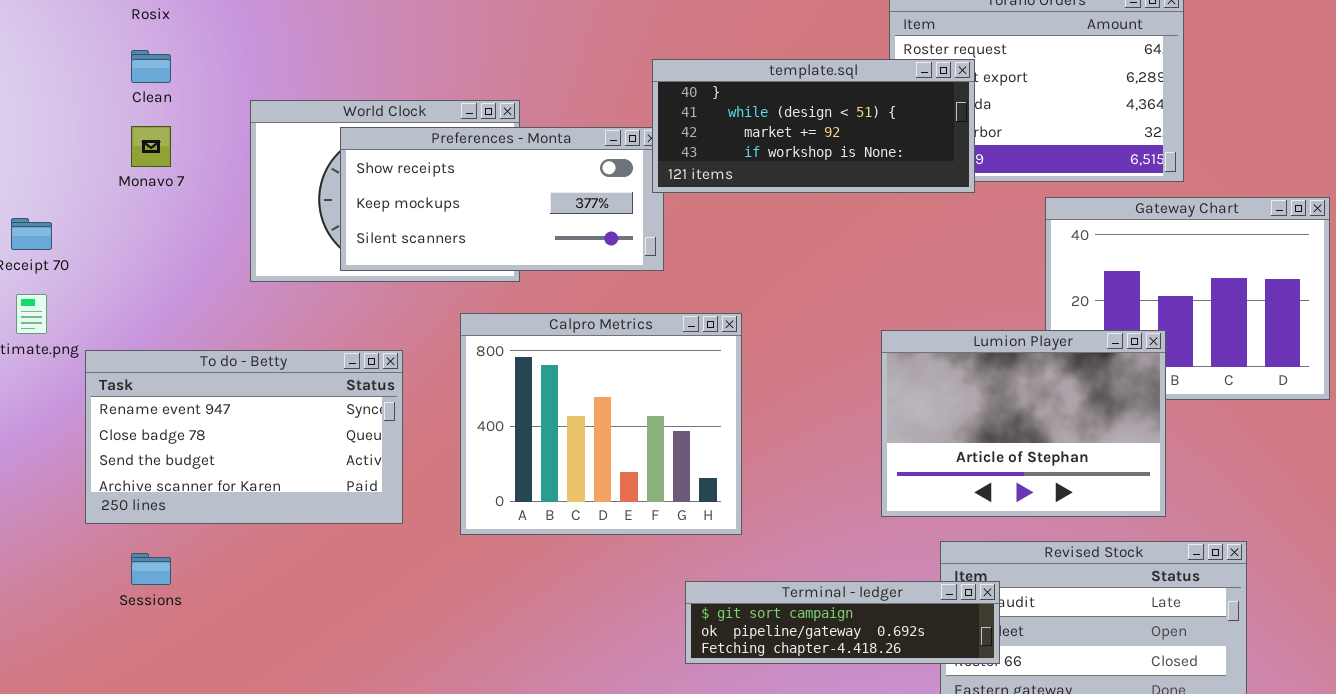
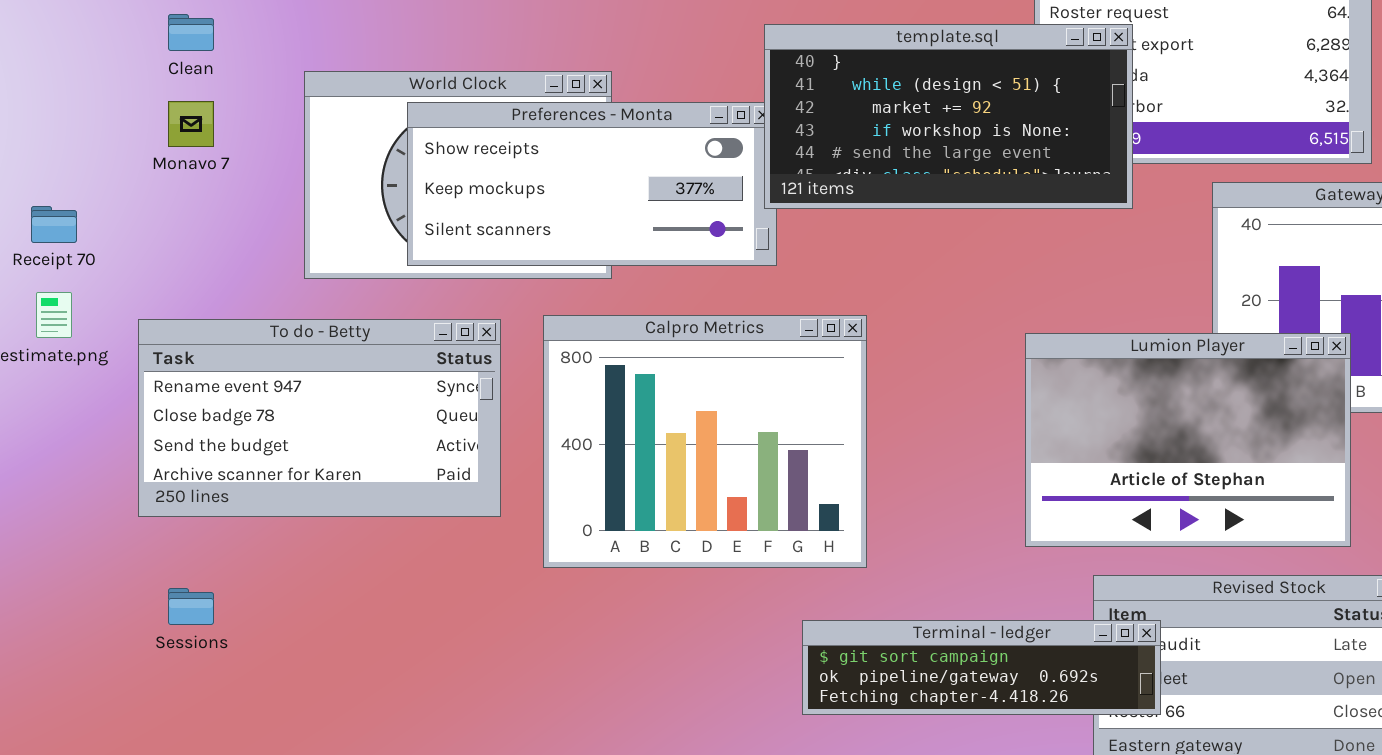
template.sql: [652,59,975,193] -> [764,24,1133,209], resized
To do - Betty: [85,350,403,524] -> [138,319,501,517], moved

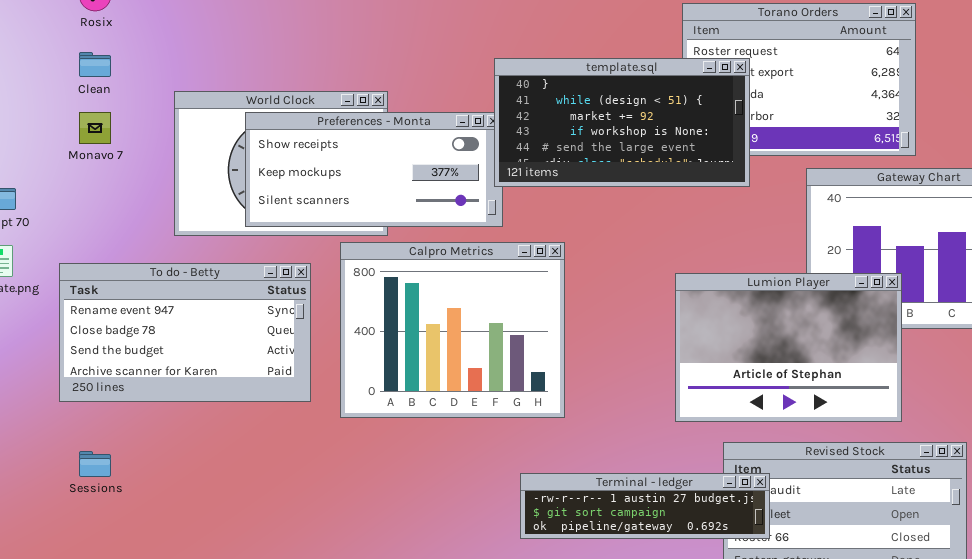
Calpro Metrics: [543,315,867,568] -> [340,242,565,418], moved
Terminal - ledger: [802,620,1161,715] -> [520,473,770,539], scrolled up 1 row

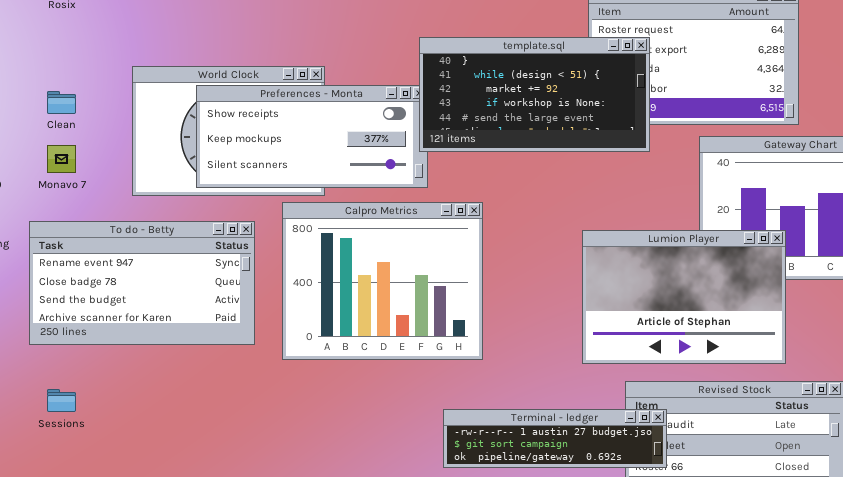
Clean: [79,52,111,77] -> [47,91,76,114], moved
Monavo 7: [79,112,111,144] -> [47,145,76,173], moved

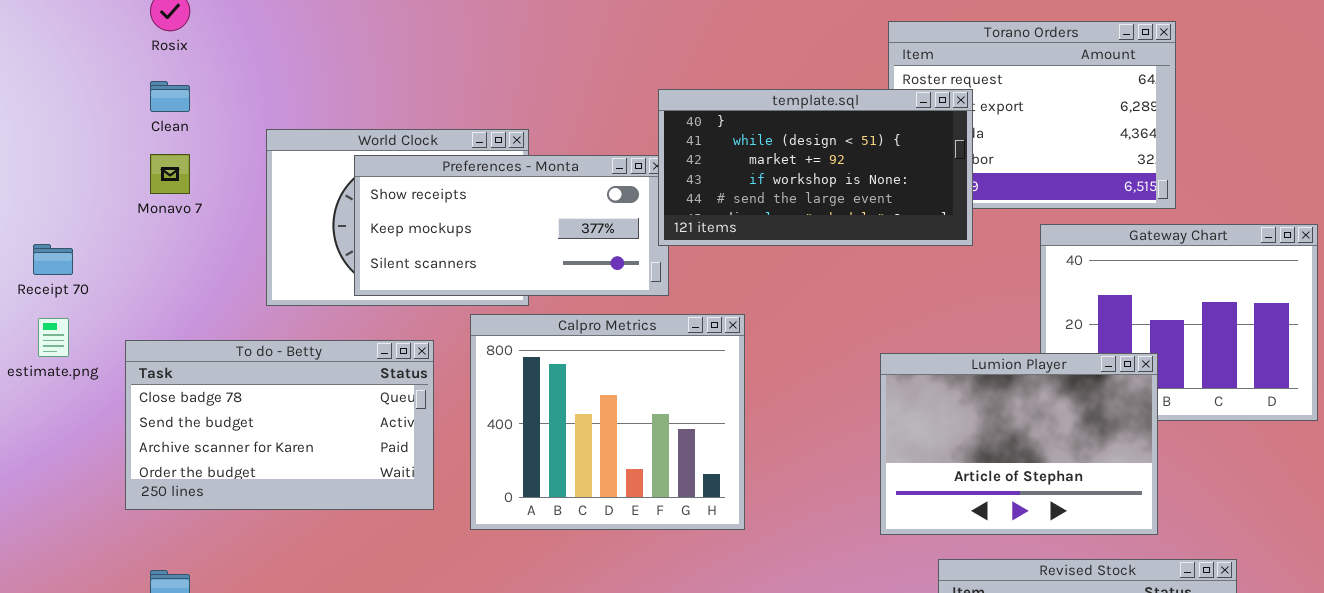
Clean: [47,91,76,114] -> [150,81,190,112], moved
Monavo 7: [47,145,76,173] -> [150,154,190,194], moved
To do - Betty: [29,221,255,345] -> [125,340,434,510], scrolled down 1 row

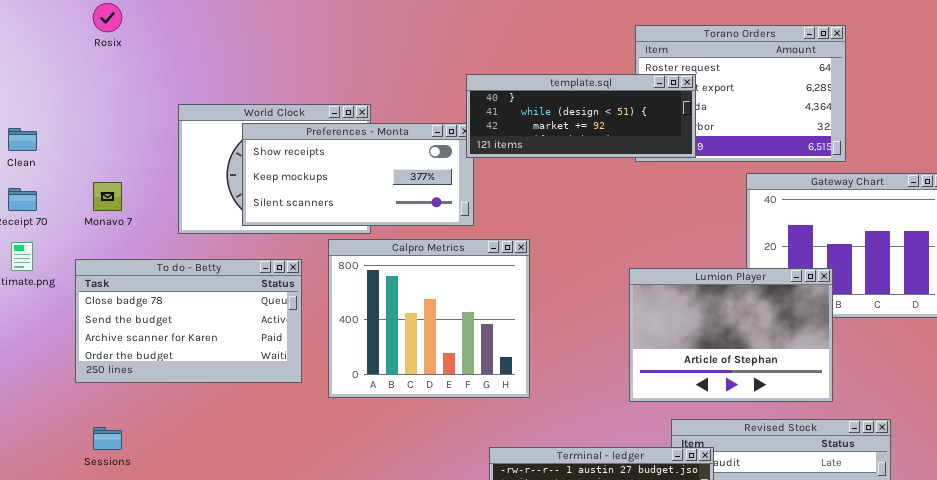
Clean: [150,81,190,112] -> [8,128,37,151], moved
template.sql: [658,89,973,246] -> [466,74,696,158], resized
Monavo 7: [150,154,190,194] -> [93,182,122,211], moved

